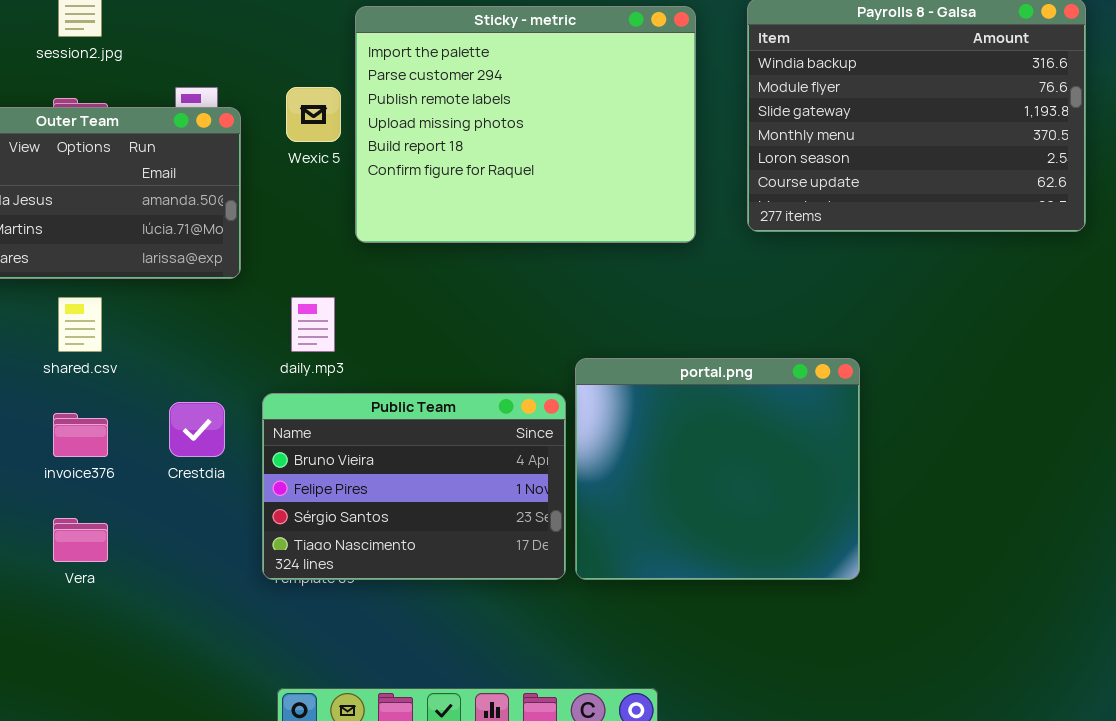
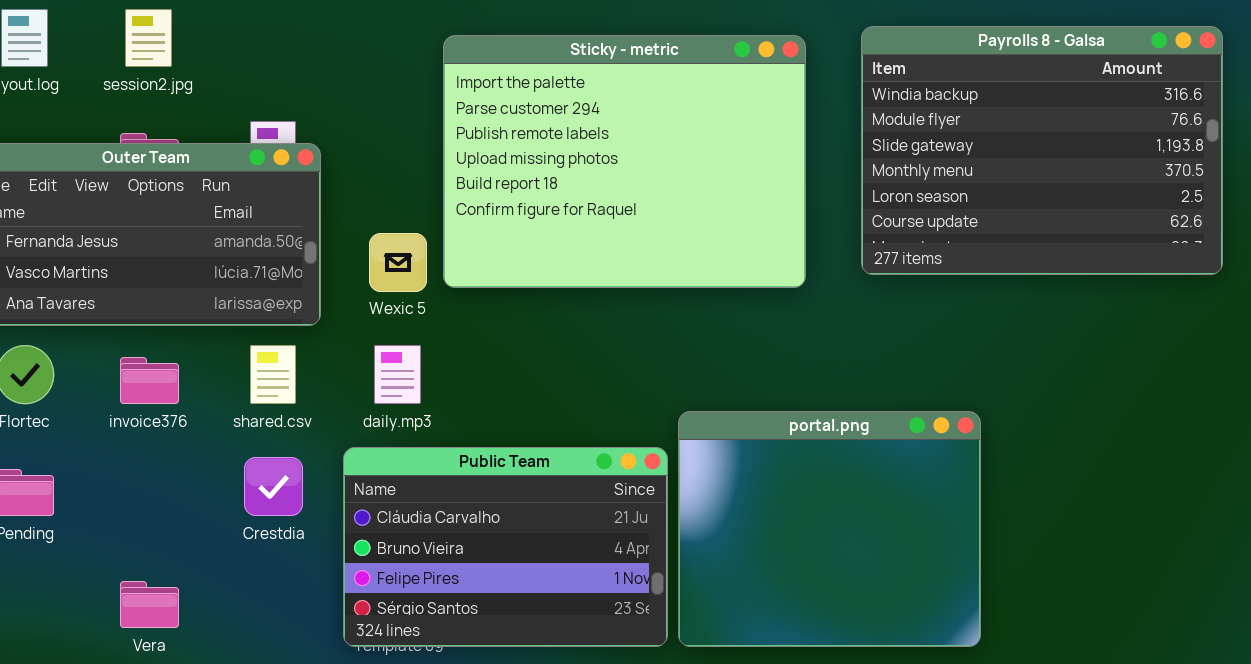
Wexic 5: [286,87,341,142] -> [369,233,427,292], moved
shared.csv: [58,297,102,352] -> [250,345,296,404], moved
Public Team: [262,393,566,580] -> [343,447,668,647], scrolled up 1 row
invoice376: [53,413,108,457] -> [120,357,179,404], moved

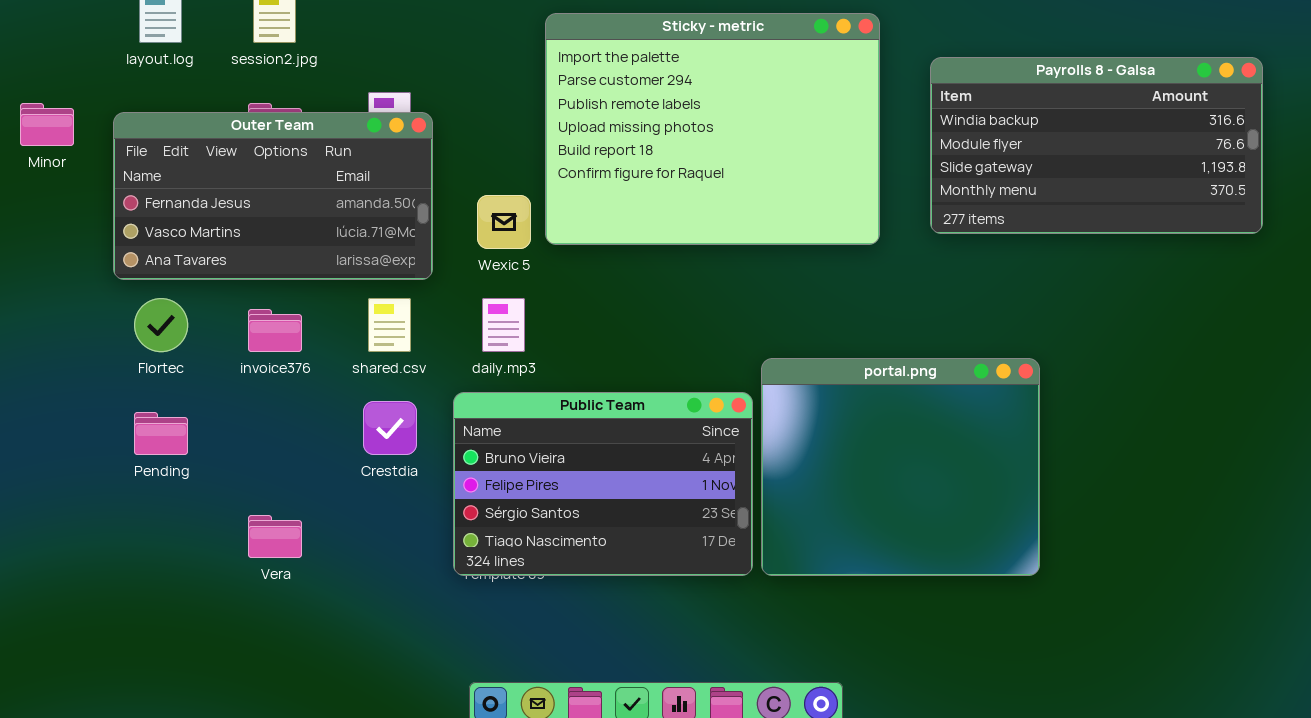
Payrolls 8 - Galsa: [861,26,1223,275] -> [930,57,1263,234], resized
Public Team: [343,447,668,647] -> [453,392,753,576], scrolled down 1 row

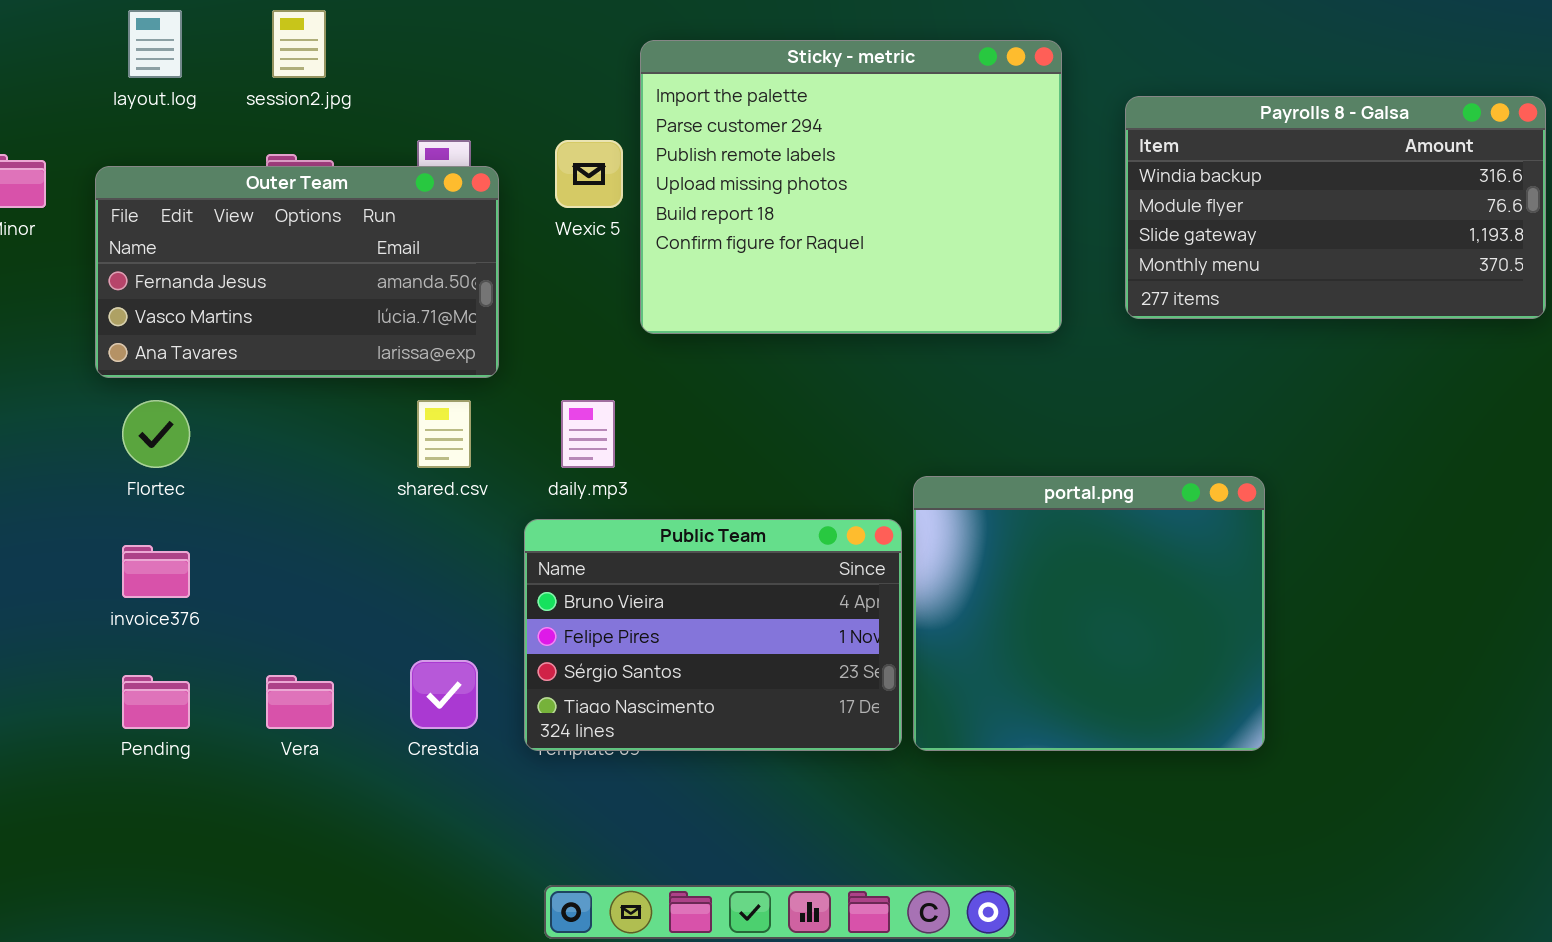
Wexic 5: [477,195,531,249] -> [555,140,623,208], moved
invoice376: [248,309,302,352] -> [122,545,190,598], moved
Crestdia: [363,401,417,455] -> [410,660,478,729], moved
Pending: [134,412,188,455] -> [122,675,190,729], moved

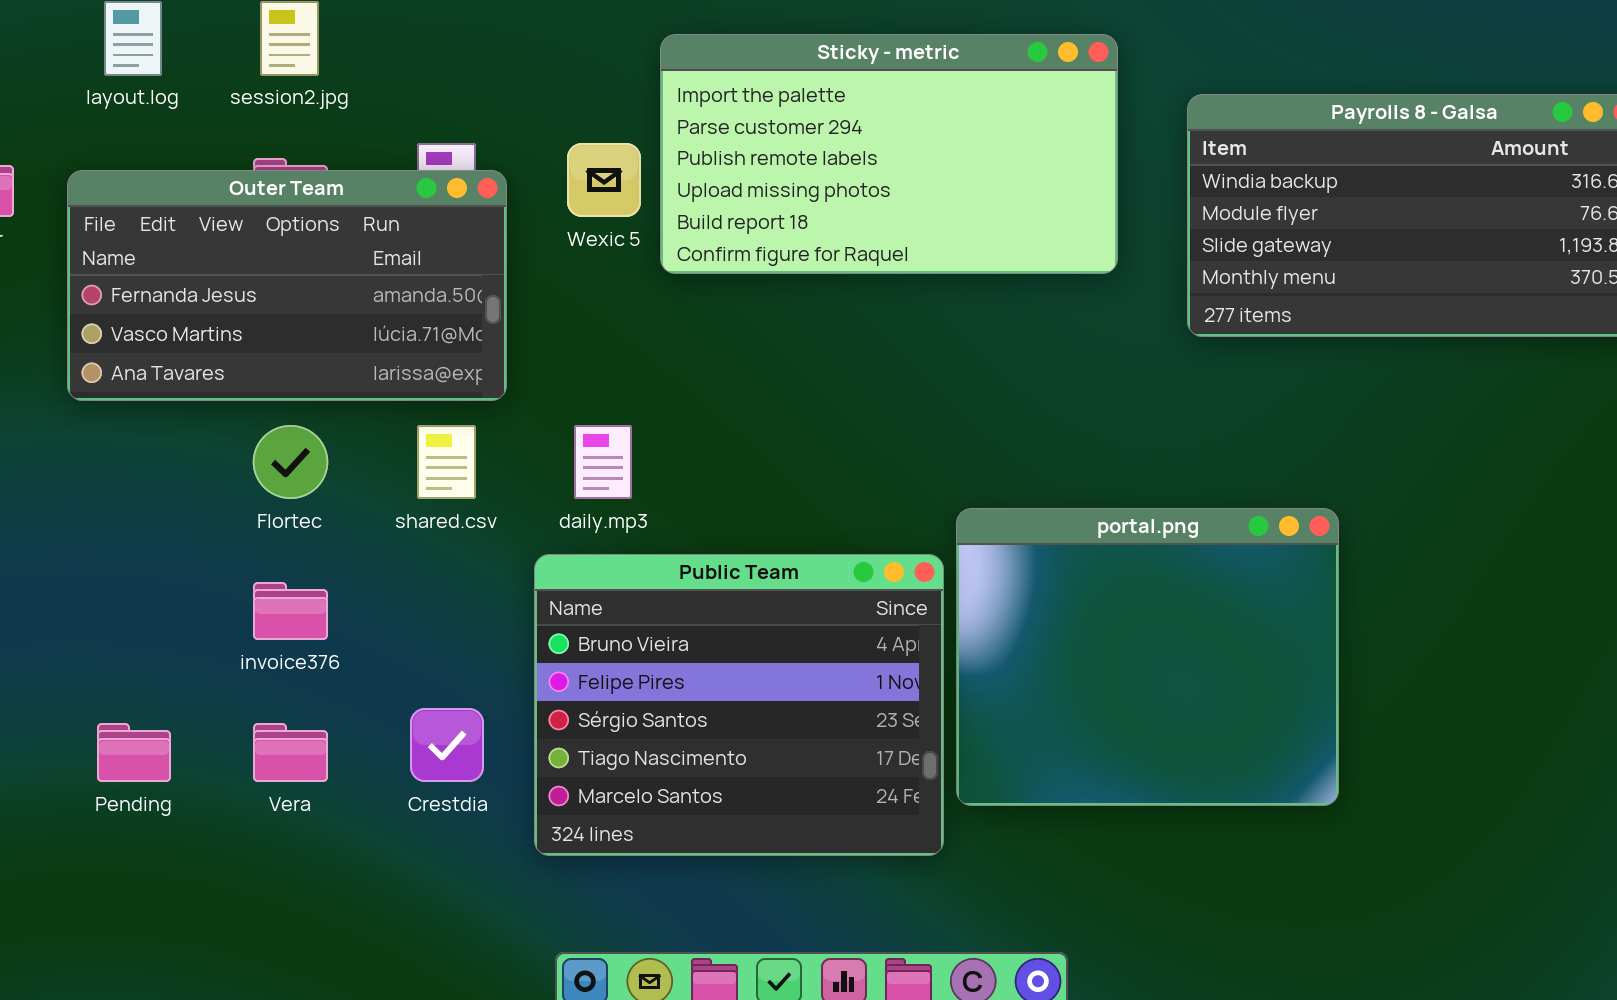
Sticky - metric: [640,40,1062,334] -> [660,34,1118,274], resized
Flortec: [122,400,190,468] -> [253,425,328,499], moved
Public Team: [524,519,902,751] -> [534,554,944,856], resized
invoice376: [122,545,190,598] -> [253,582,328,640], moved

